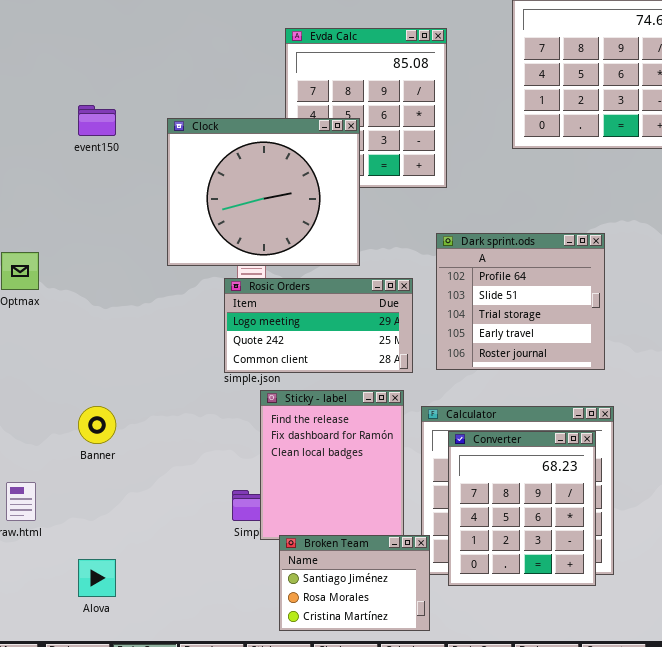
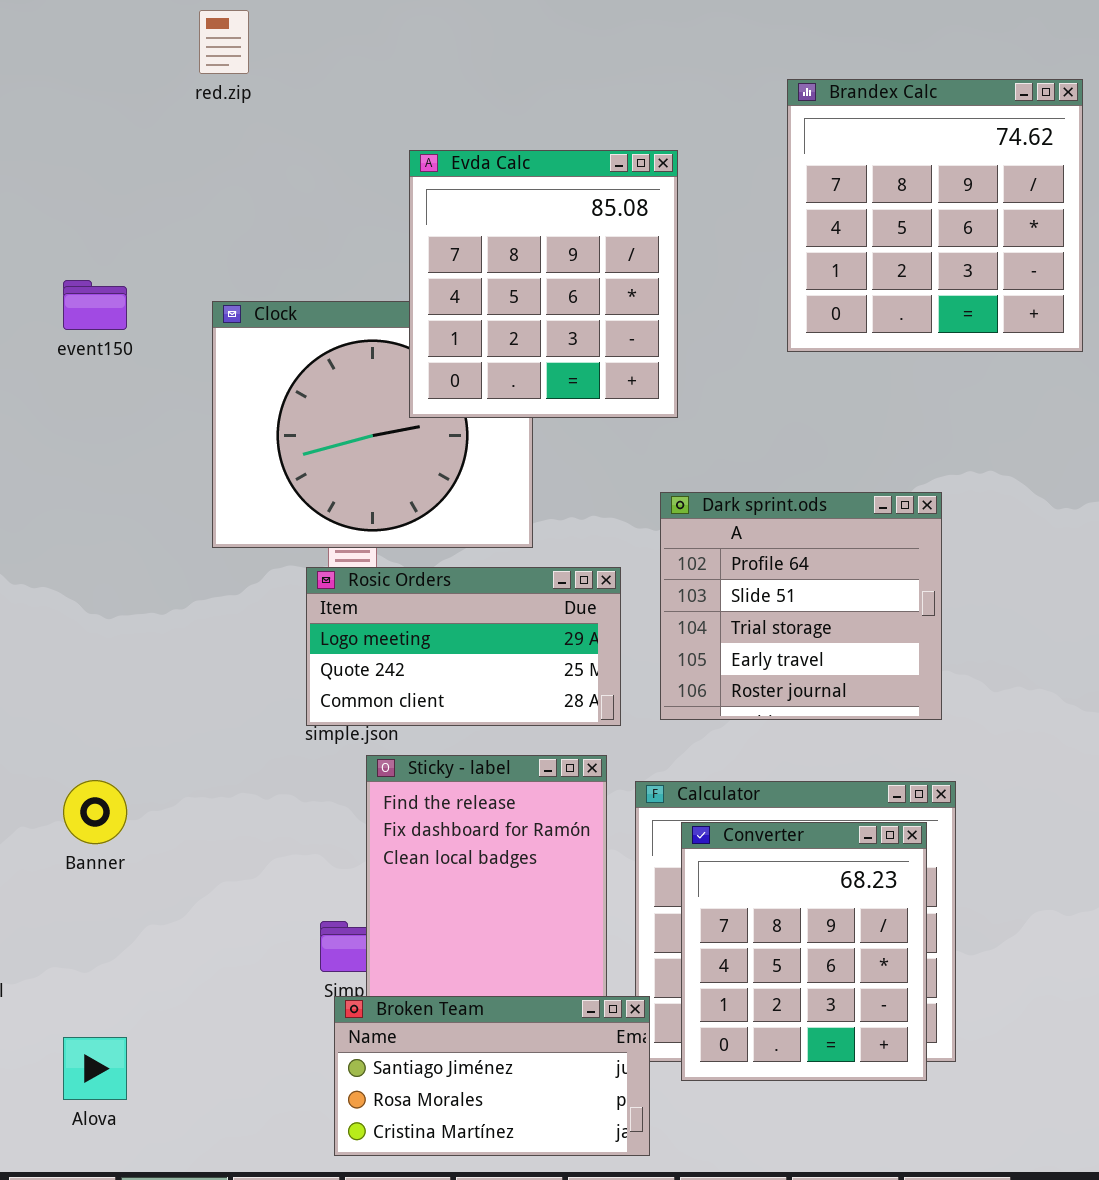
Evda Calc: [285,28,447,188] -> [409,150,678,418], raised
Broken Team: [279,535,430,631] -> [334,996,650,1156], resized

